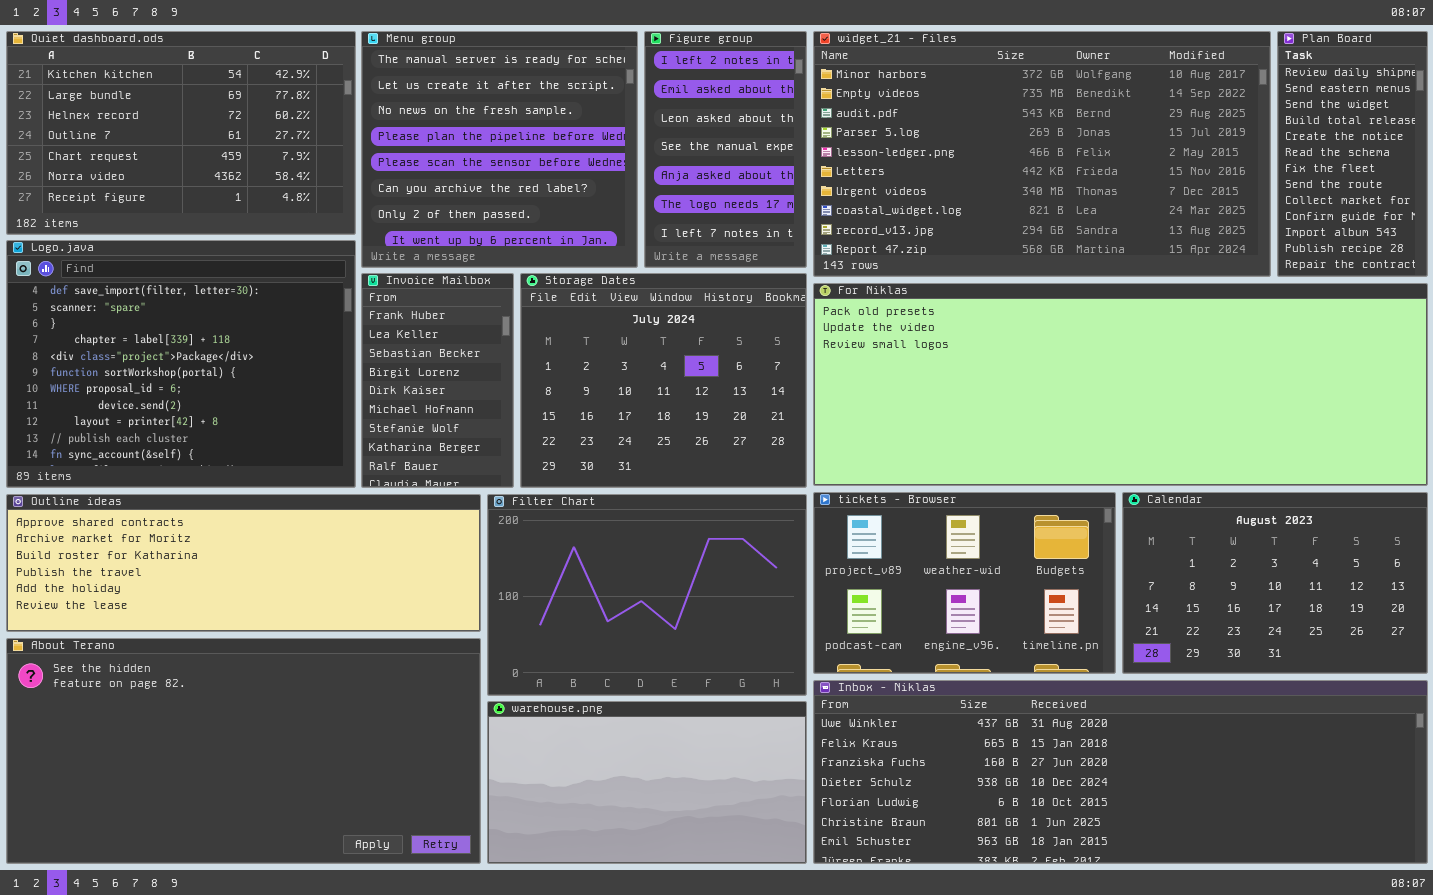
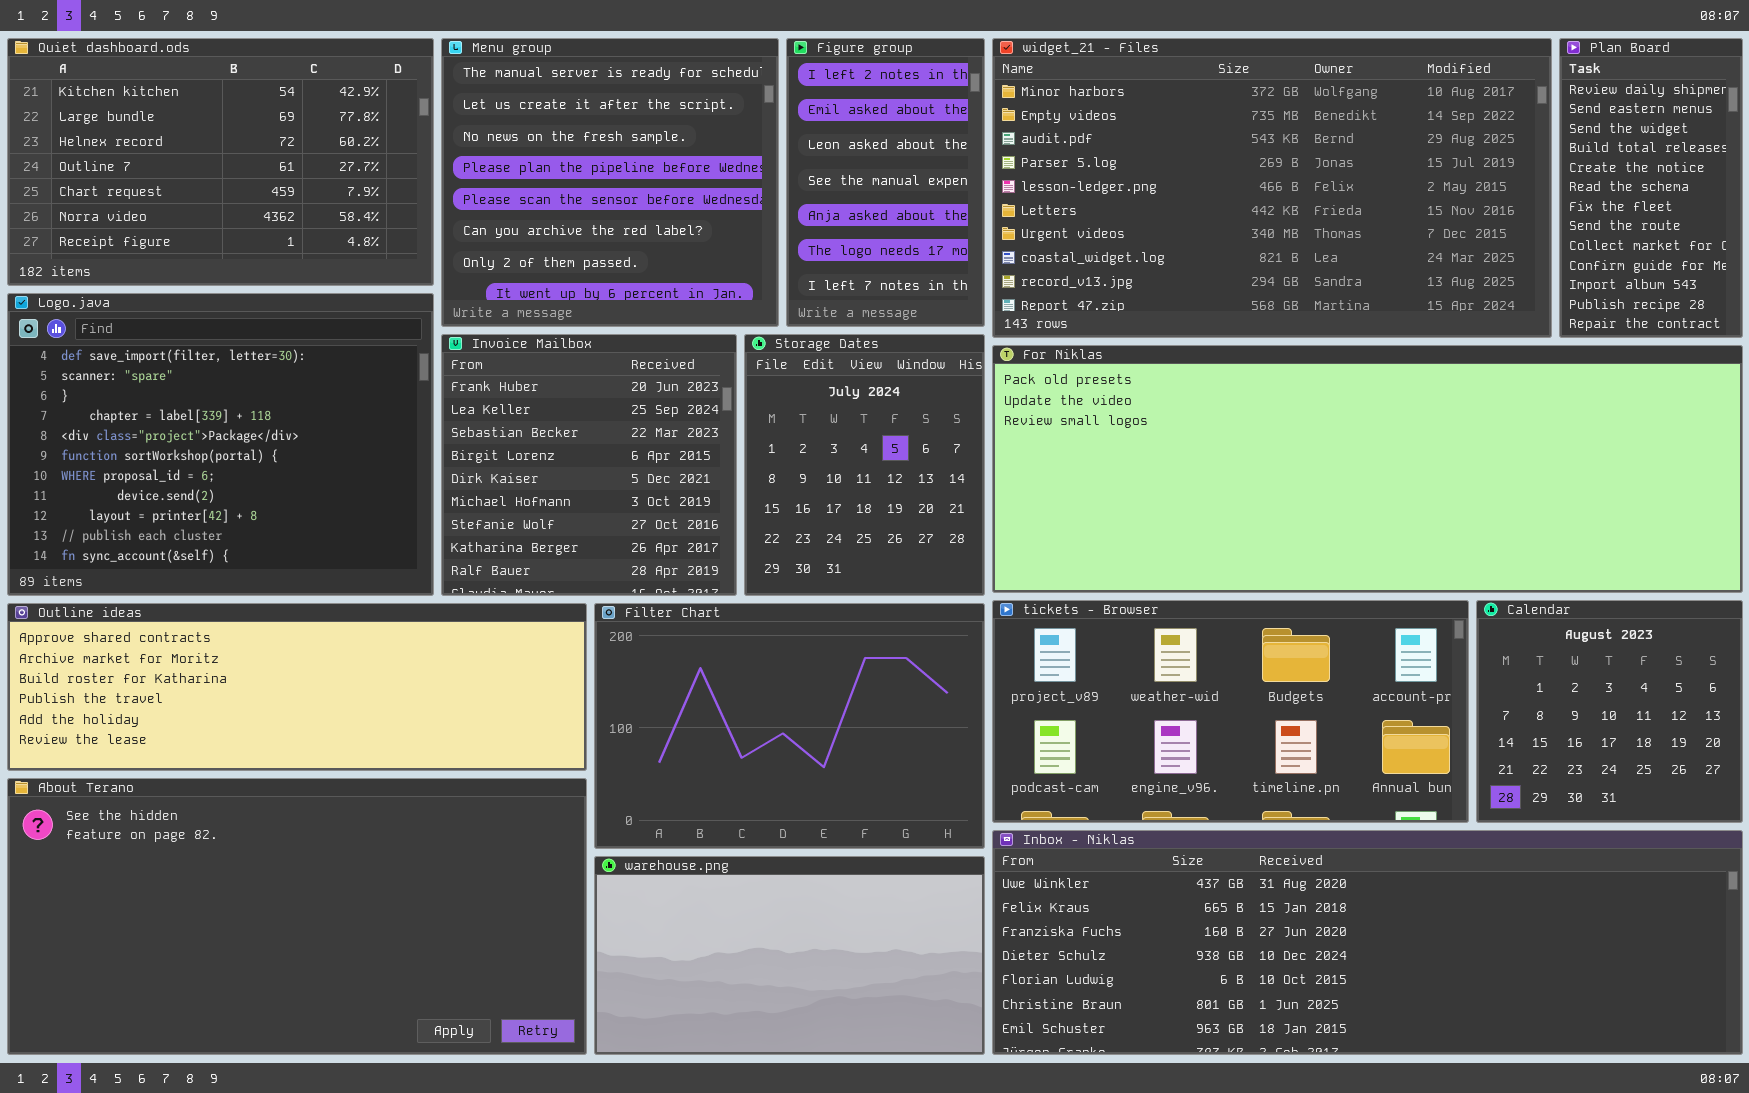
Invoice Mailbox: [361,273,514,488] -> [441,334,737,596], resized
Storage Dates: [520,273,807,488] -> [744,334,985,596], resized
tickets - Browser: [813,492,1116,674] -> [992,600,1469,823], resized
Calendar: [1122,492,1428,674] -> [1476,600,1743,823], resized

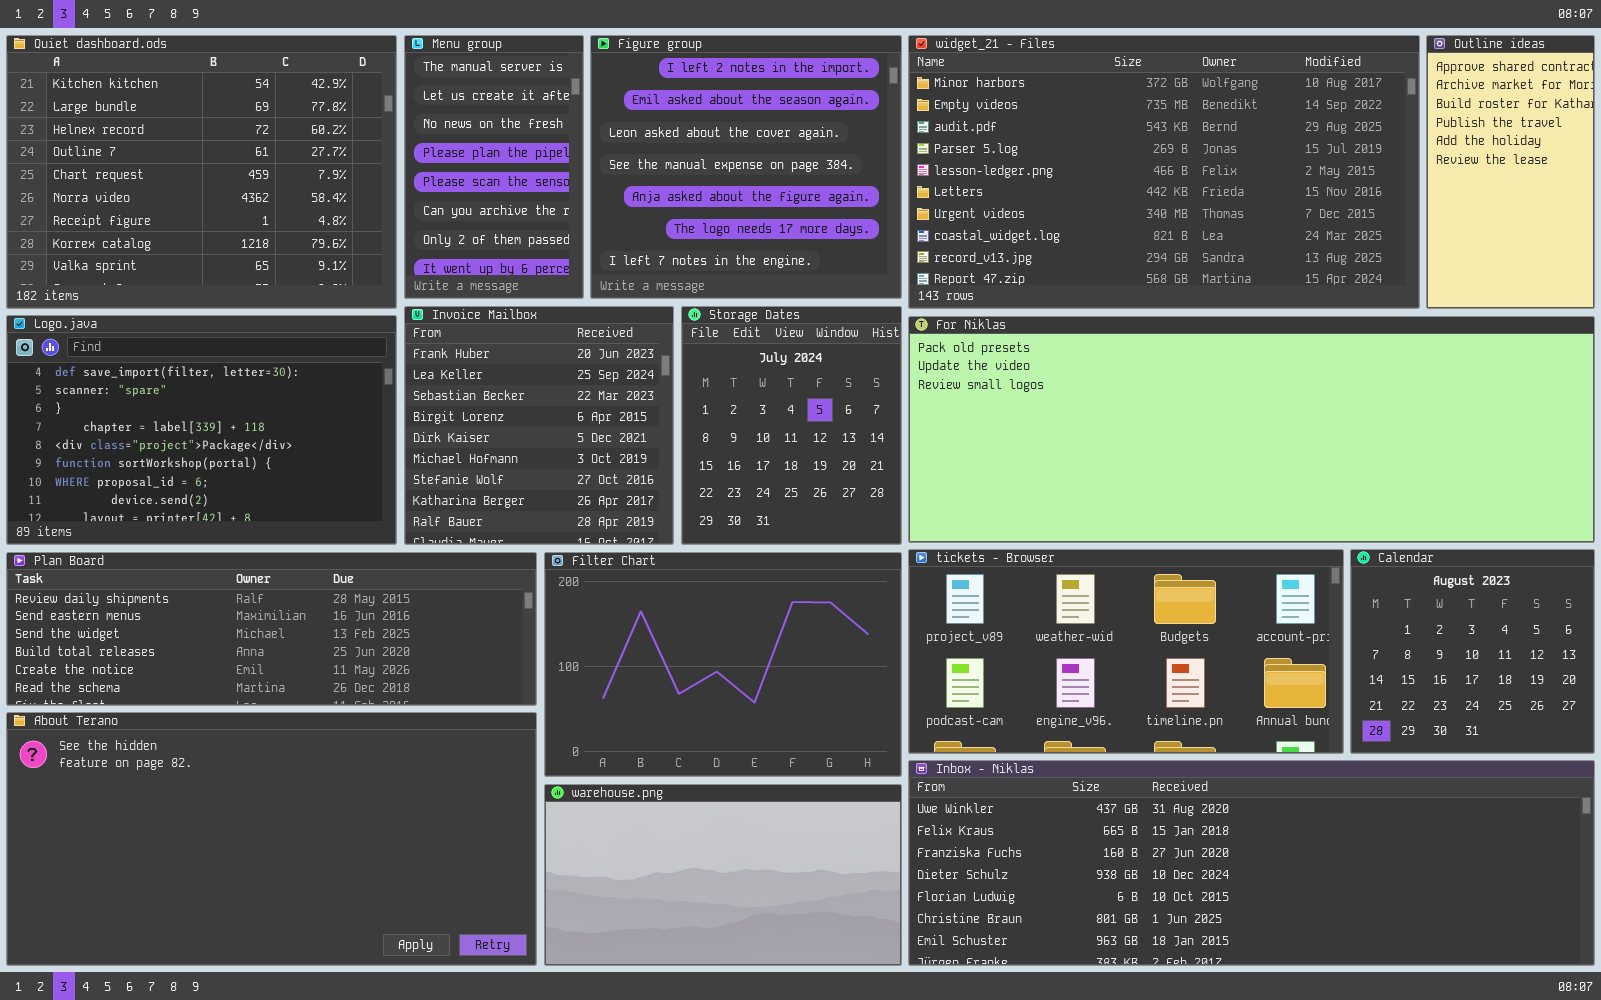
Quiet dashboard.ods: [7,38,434,286] -> [6,35,397,309], resized
Menu group: [441,38,779,327] -> [404,35,584,299], resized
Figure group: [786,38,985,327] -> [590,35,902,299], resized
Plan Board: [1559,38,1743,338] -> [6,552,537,706], moved, resized
Logo.java: [7,293,434,596] -> [6,315,397,545], resized
Outline ideas: [7,603,587,771] -> [1426,35,1595,309], moved, resized

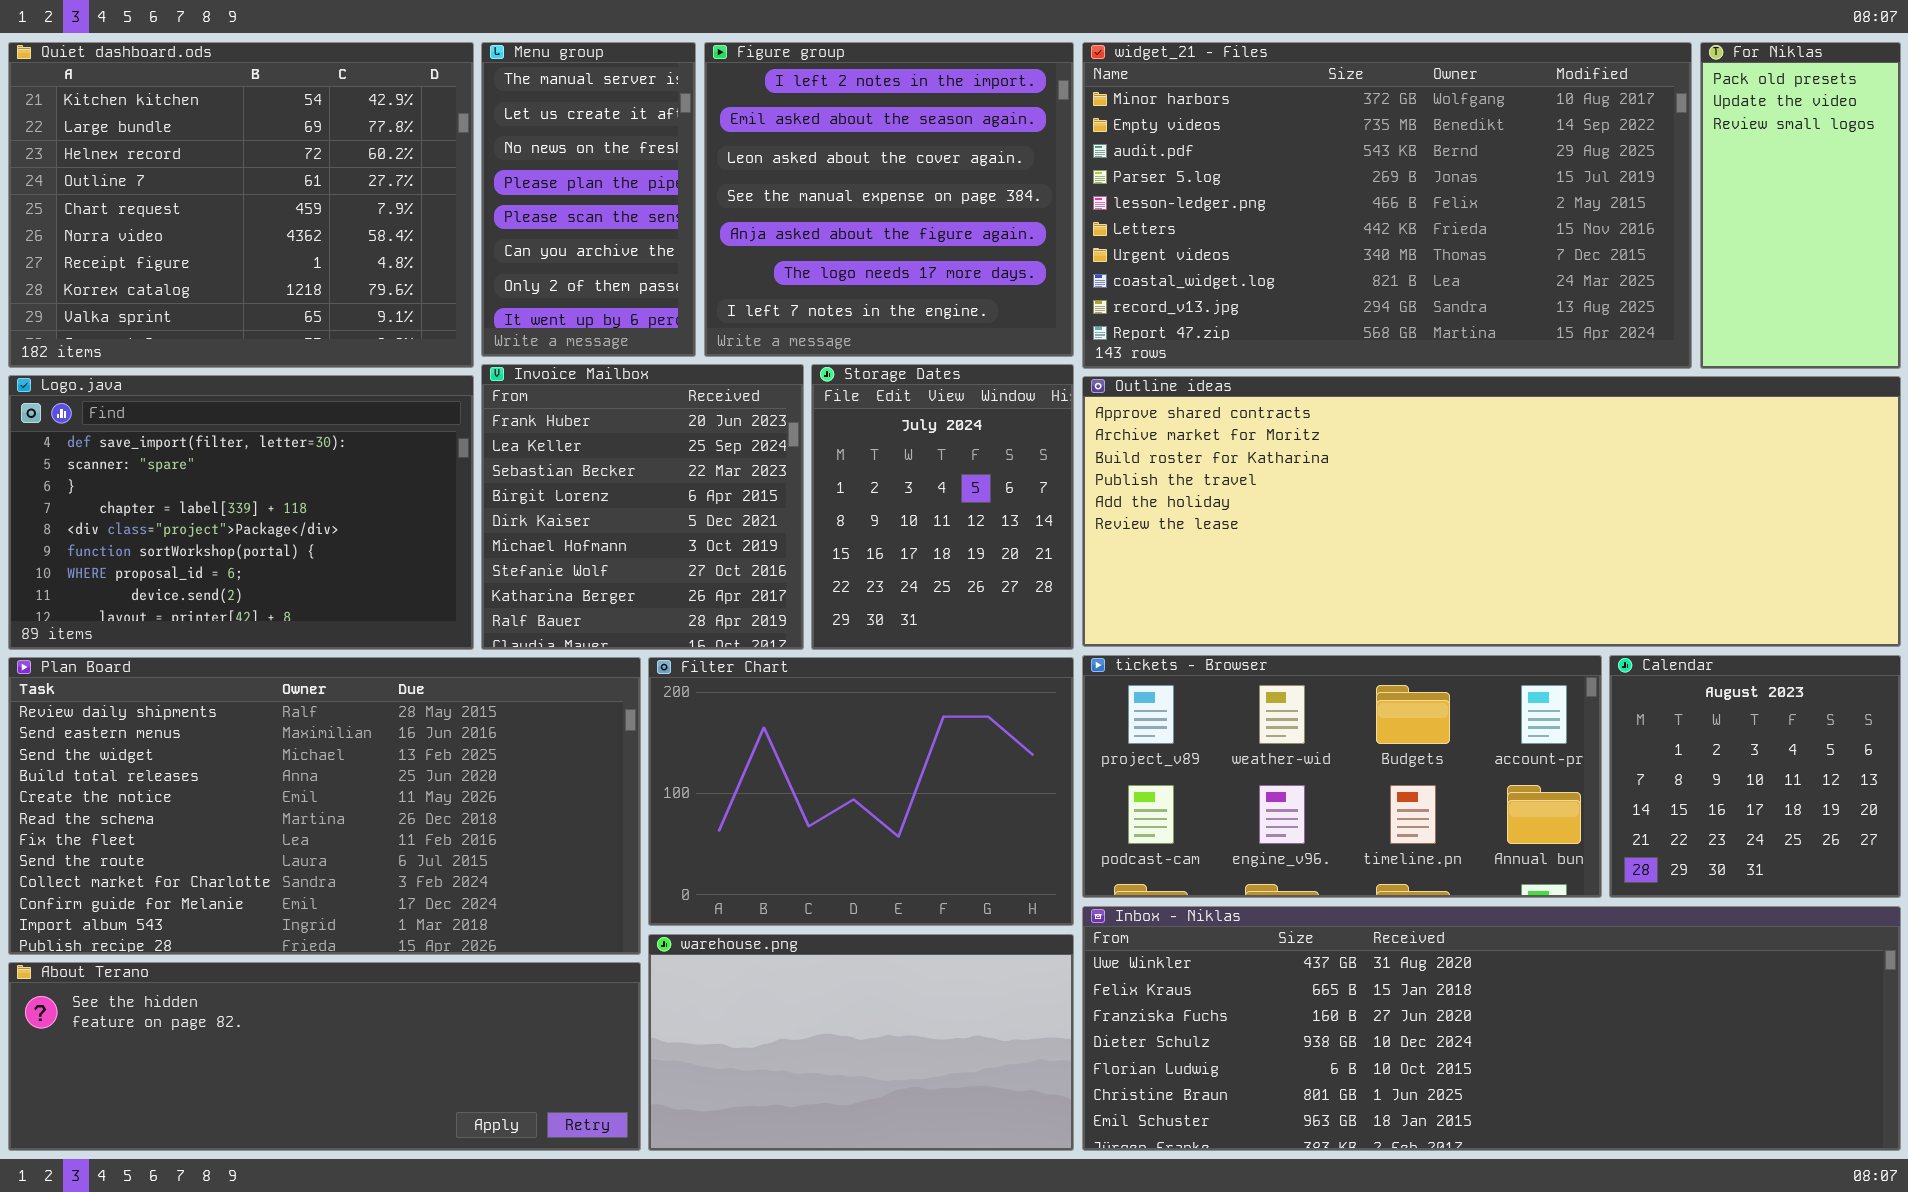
Outline ideas: [1426,35,1595,309] -> [1082,376,1901,647], moved, resized
For Niklas: [908,316,1595,543] -> [1700,42,1901,369], moved, resized
Plan Board: [6,552,537,706] -> [8,657,641,955], resized
About Terano: [6,712,537,966] -> [8,962,641,1151], resized

